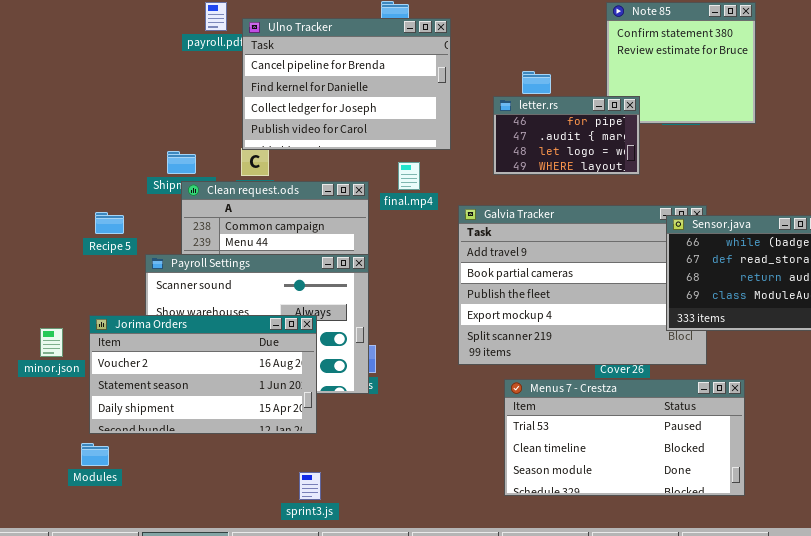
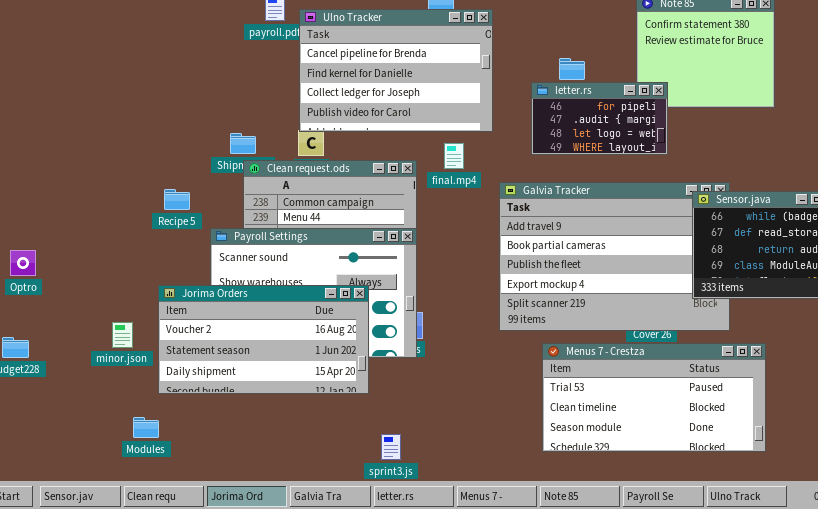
minor.json: [40,328,63,357] -> [112,322,133,348], moved
Modules: [81,443,109,466] -> [133,417,159,438], moved
sprint3.js: [299,472,321,500] -> [381,434,401,460], moved

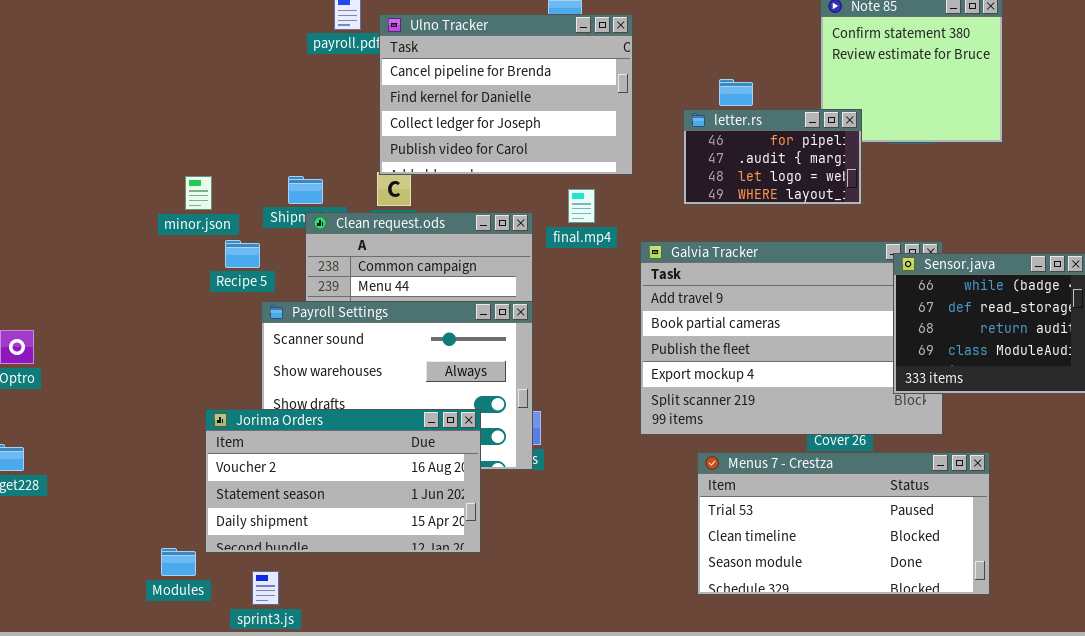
Recipe 5: [164,189,190,210] -> [225,240,260,268], moved
Jorima Orders: [158,285,369,394] -> [205,409,481,553], moved
minor.json: [112,322,133,348] -> [185,176,212,210], moved
sprint3.js: [381,434,401,460] -> [252,571,279,605], moved

